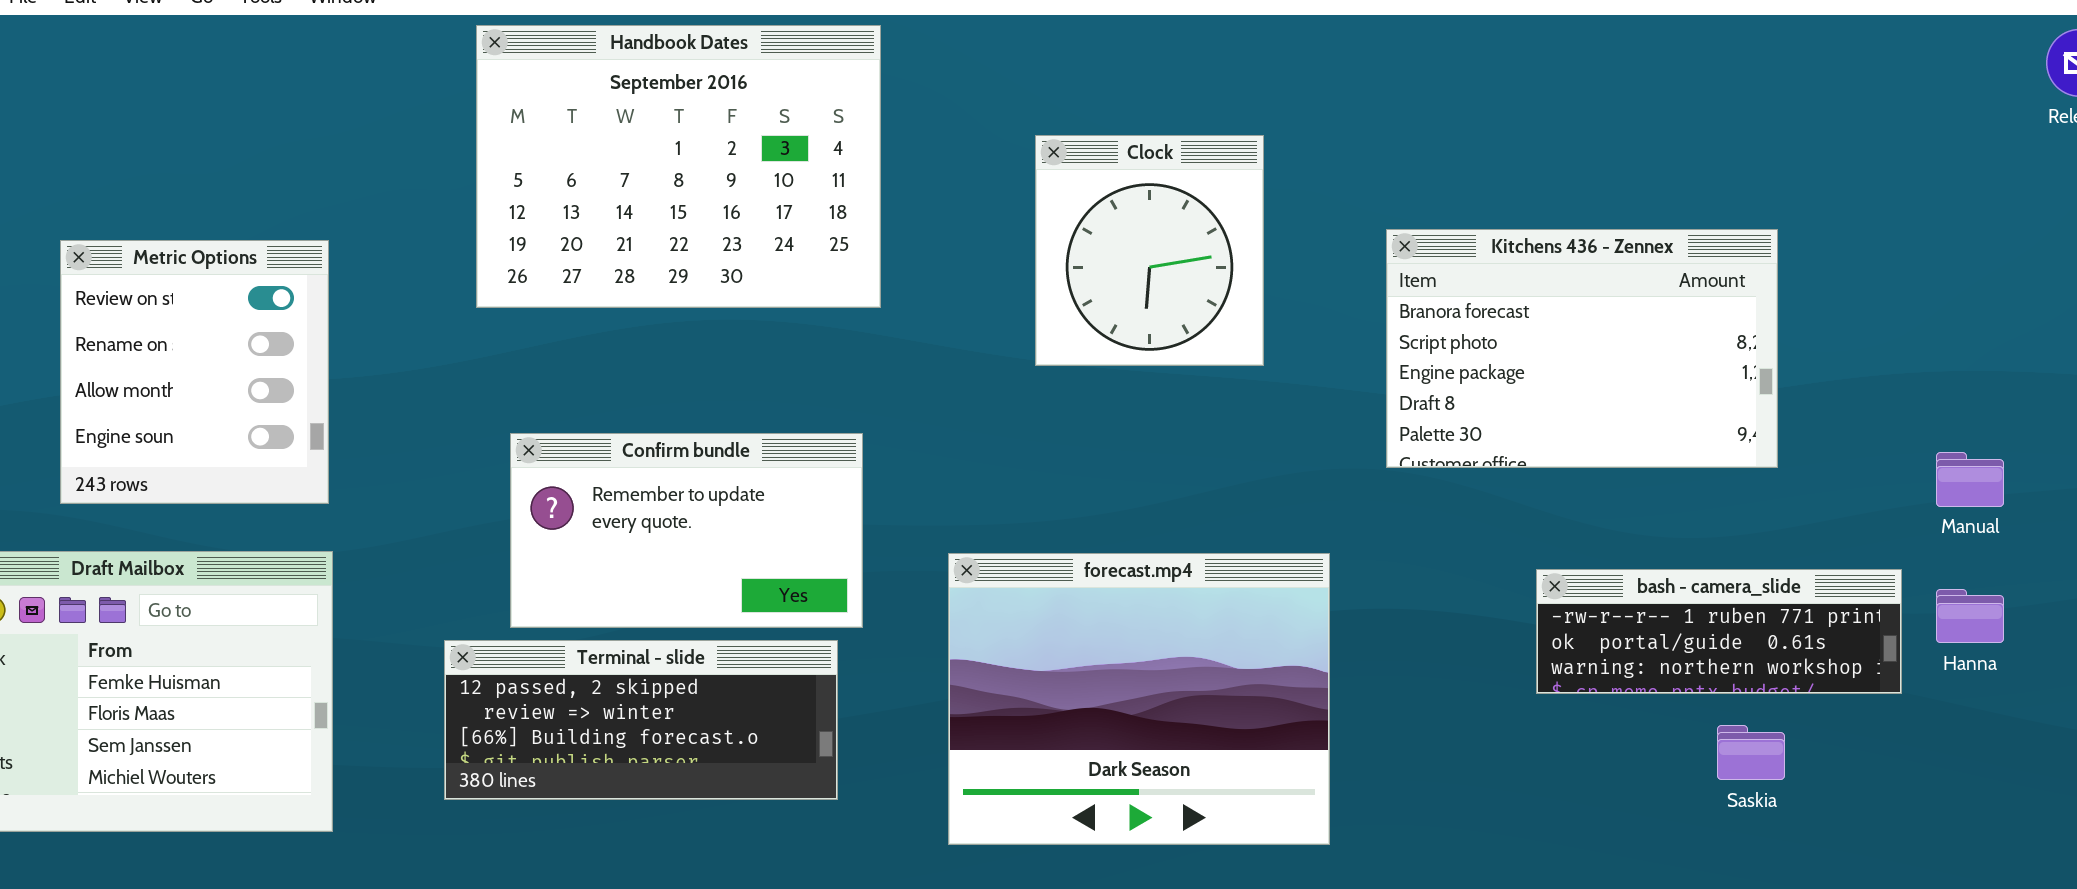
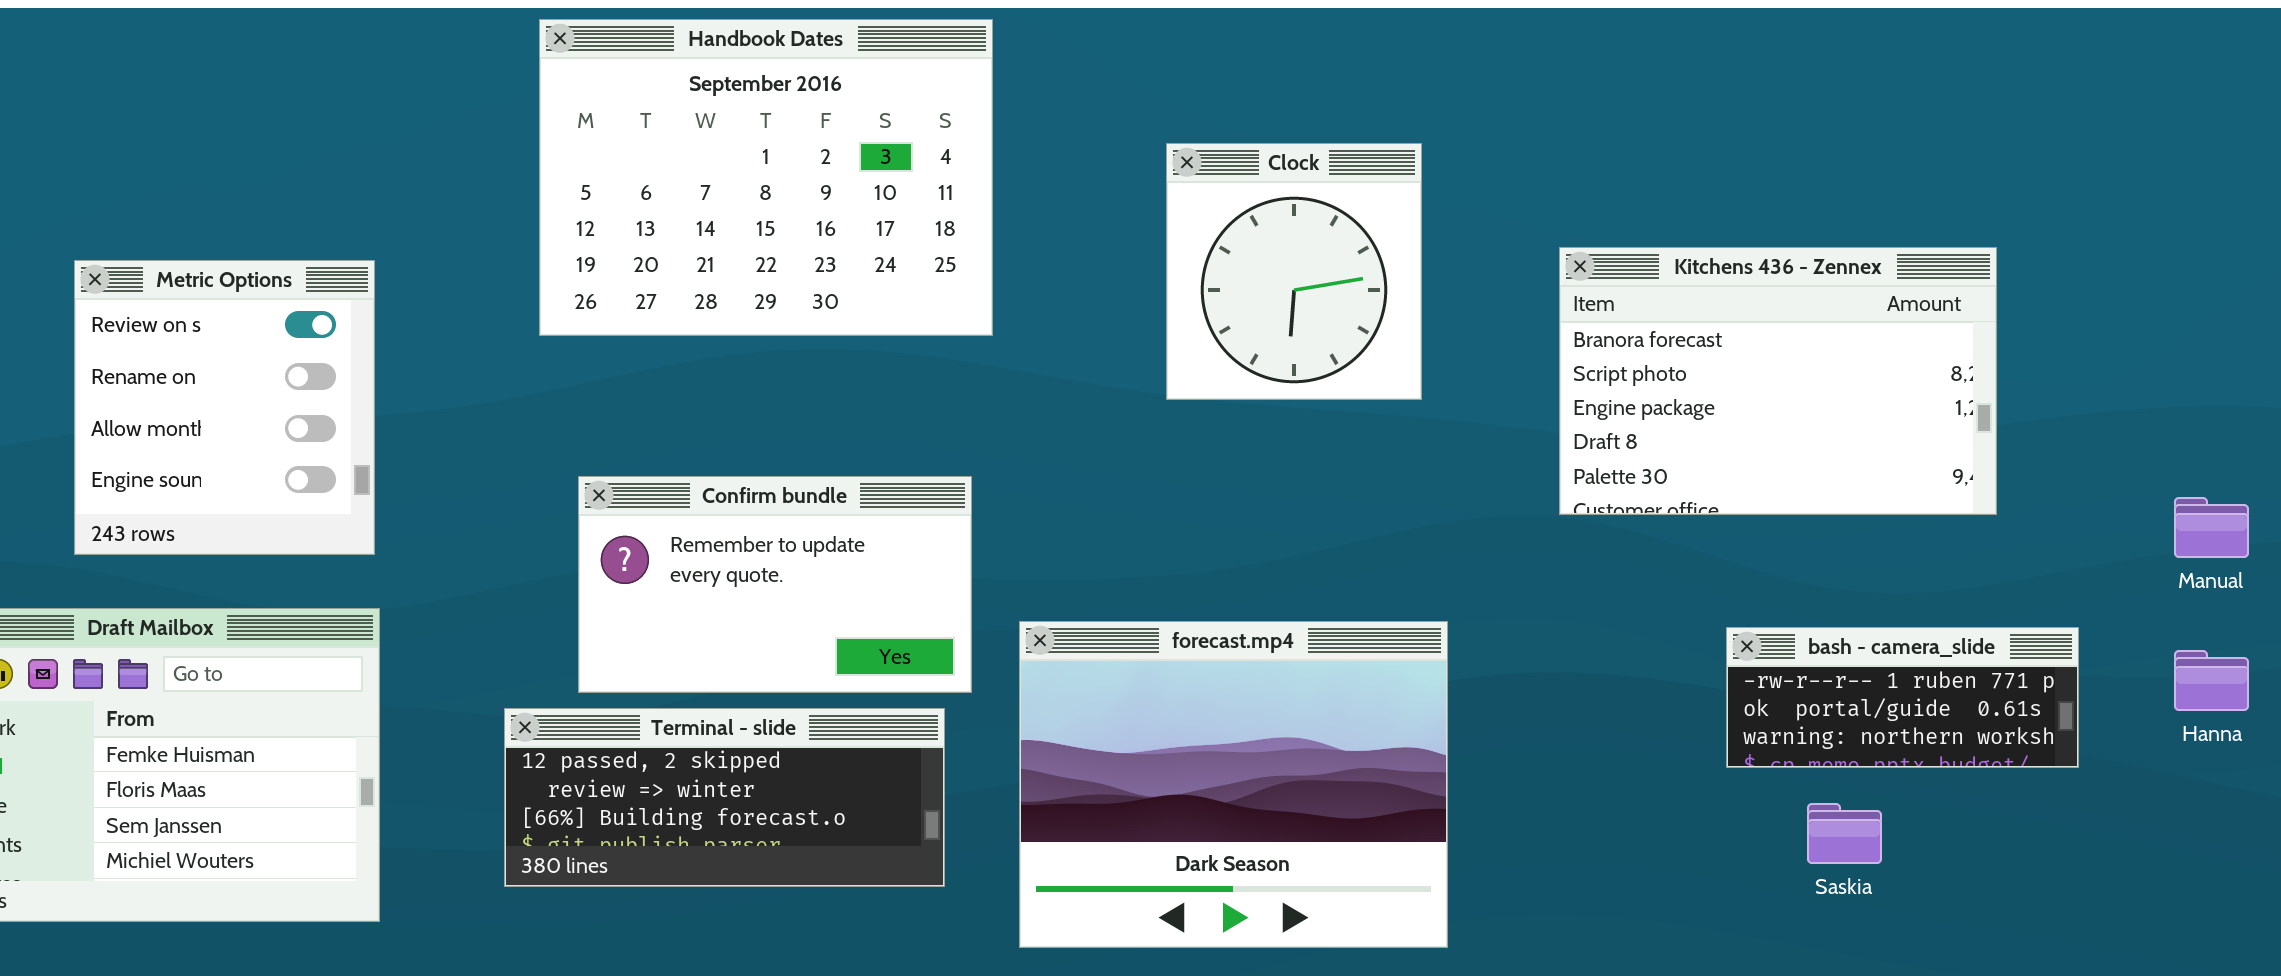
forecast.mp4: [948,553,1330,845] -> [1019,621,1448,948], moved
bash - camera_slide: [1536,569,1902,694] -> [1726,627,2079,768], resized
Saskia: [1717,725,1785,780] -> [1807,803,1882,864], moved

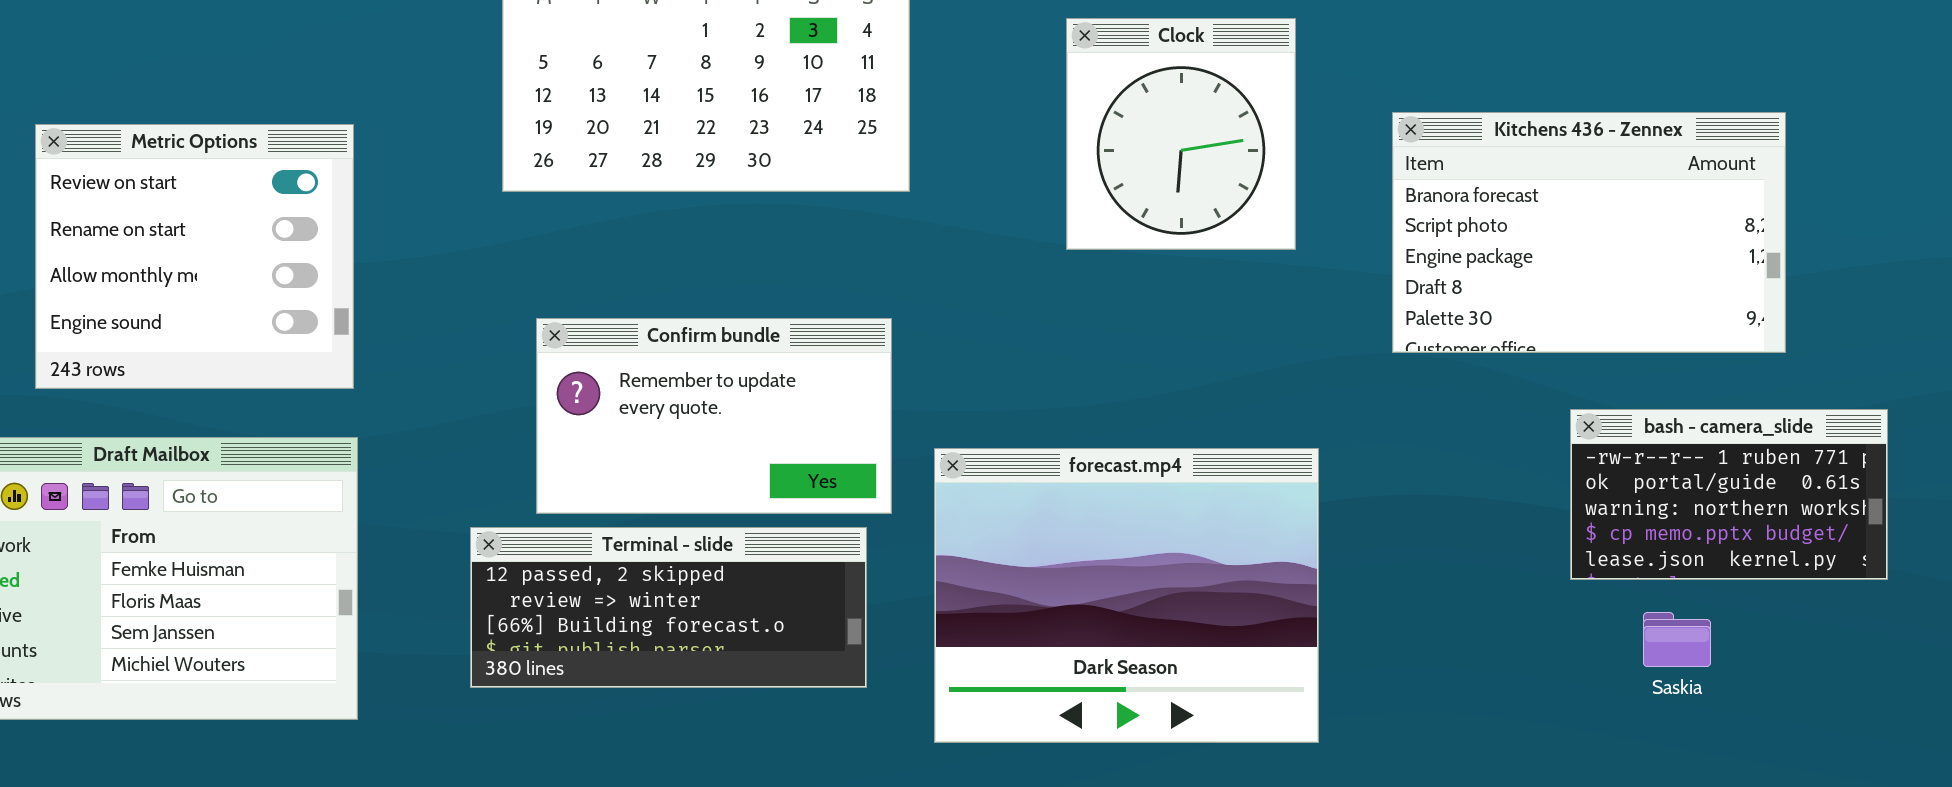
Kitchens 436 - Zennex: [1559,247,1997,515] -> [1392,112,1786,353], moved
Metric Options: [74,260,375,555] -> [35,124,354,389], resized
bash - camera_slide: [1726,627,2079,768] -> [1570,409,1888,580], resized

